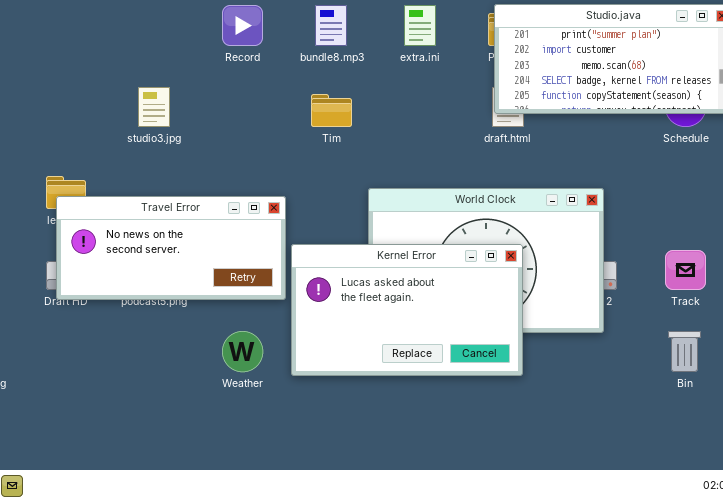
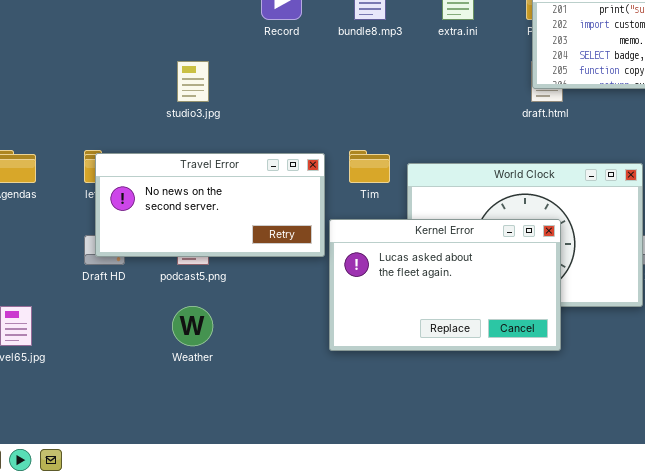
Tim: [311,94,352,127] -> [349,150,390,183], moved
Travel Error: [56,196,286,300] -> [95,153,325,257], moved
Weather: [222,331,263,372] -> [172,306,213,346], moved

